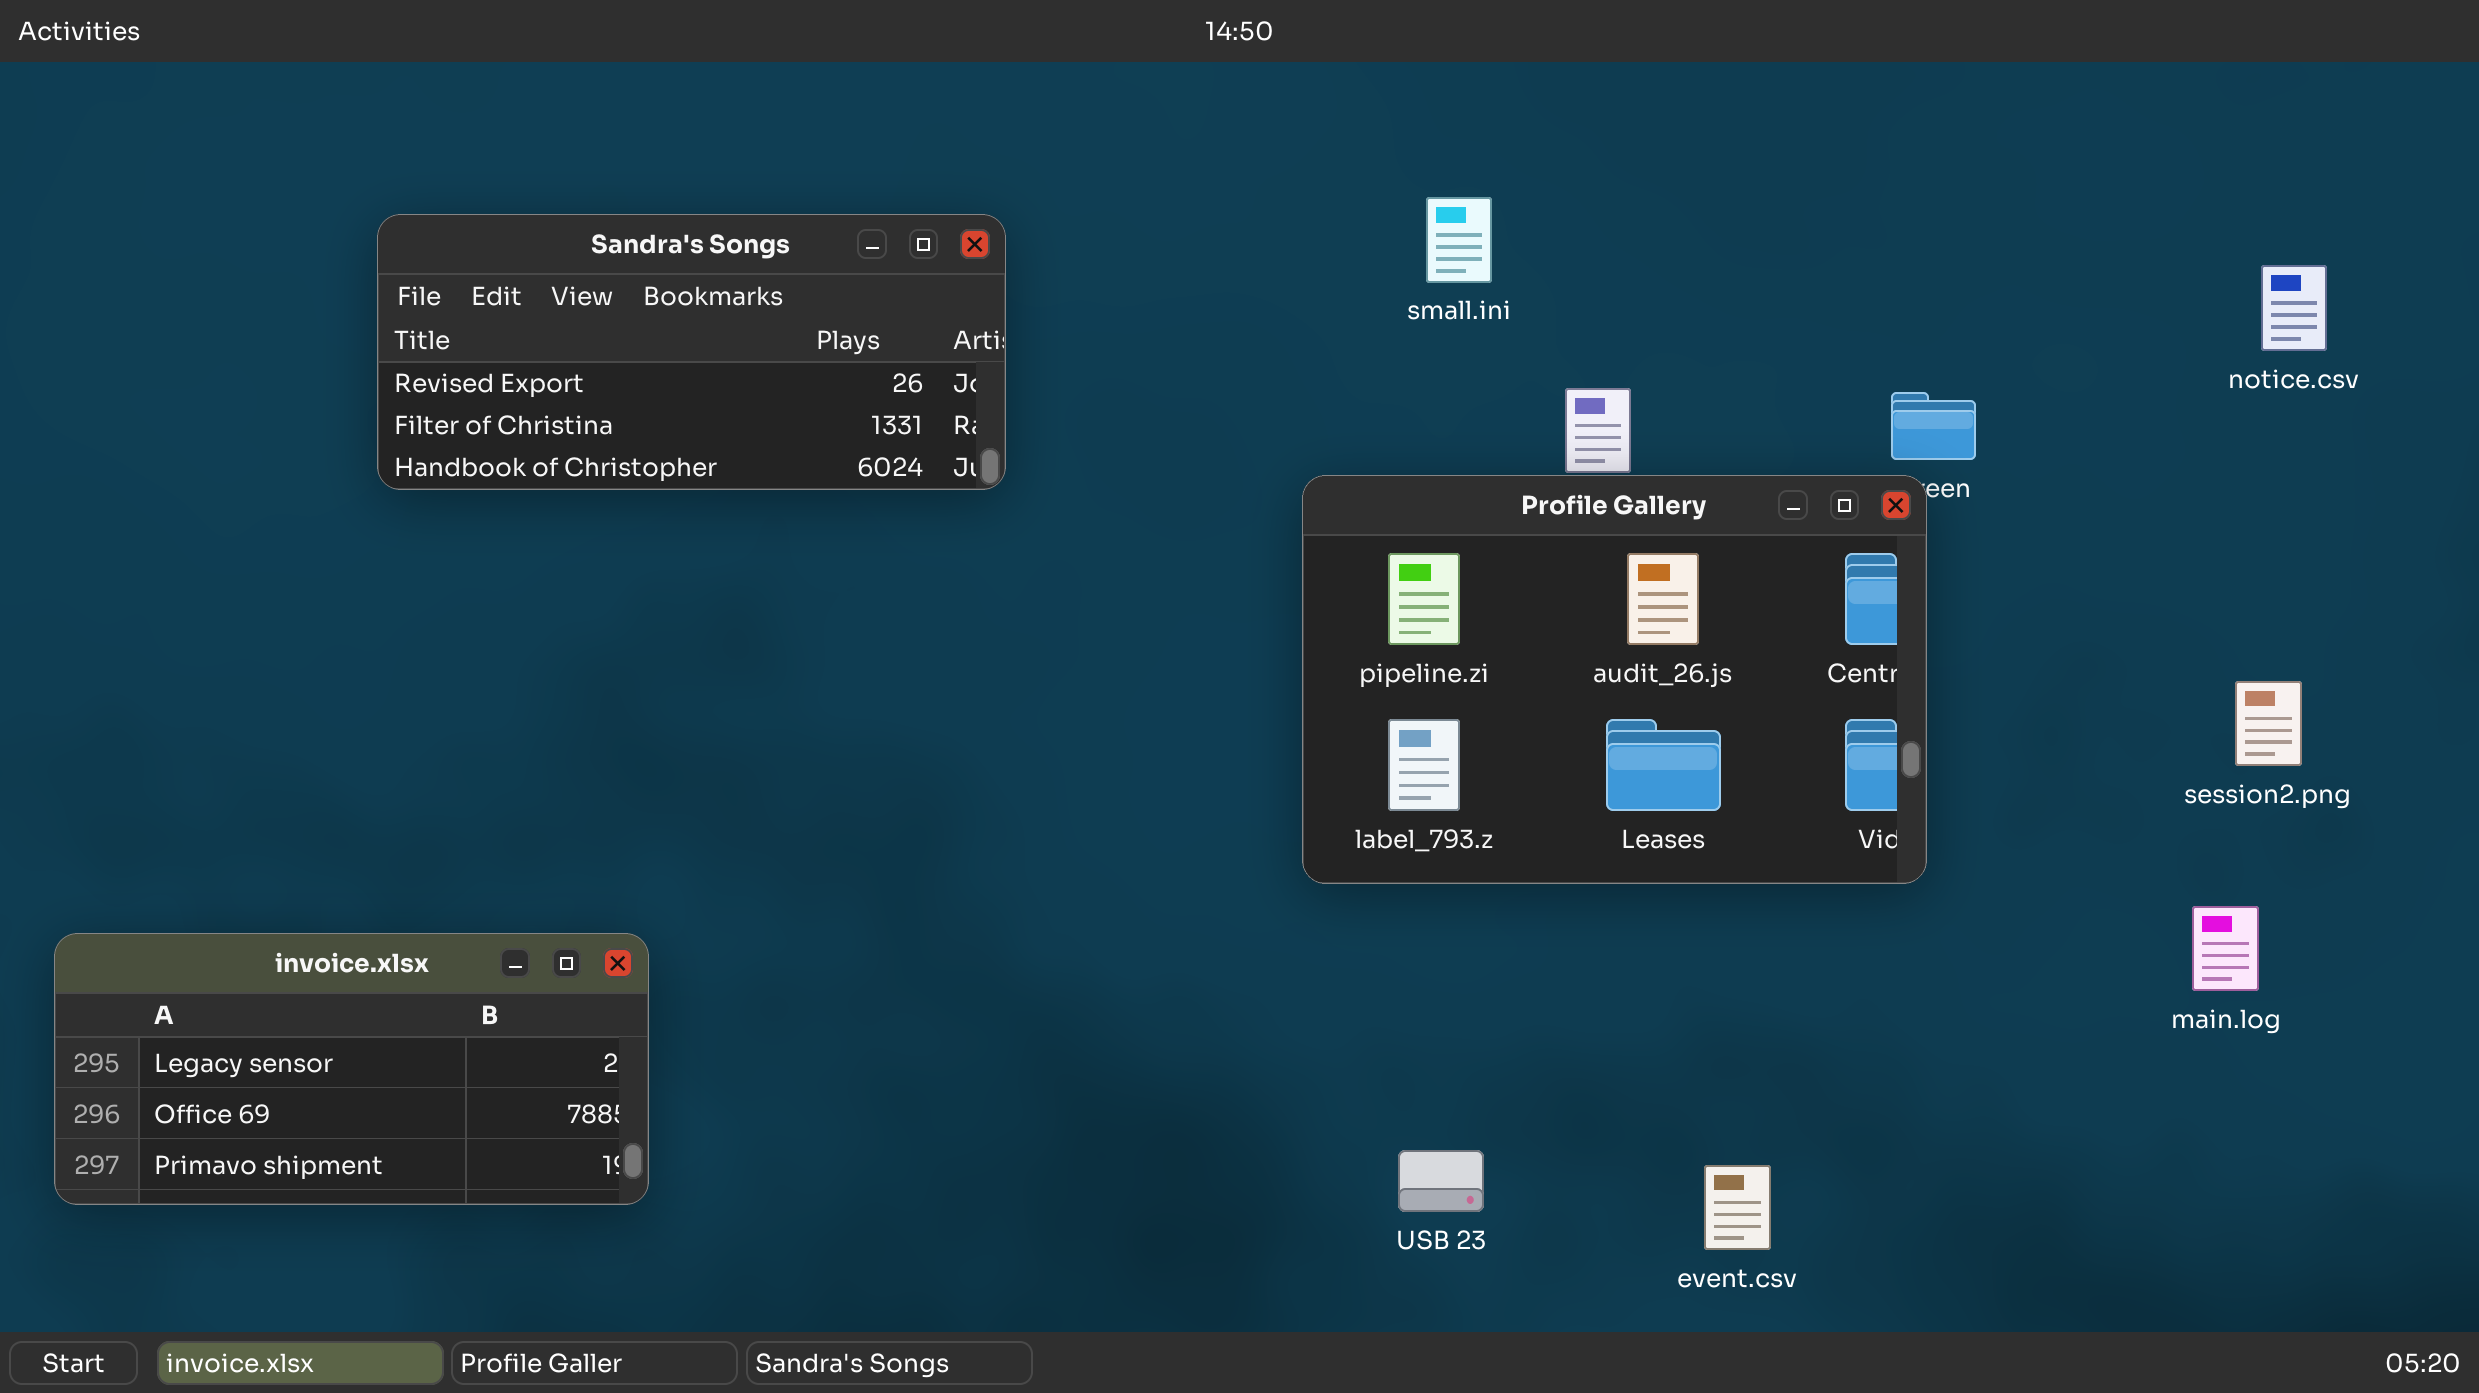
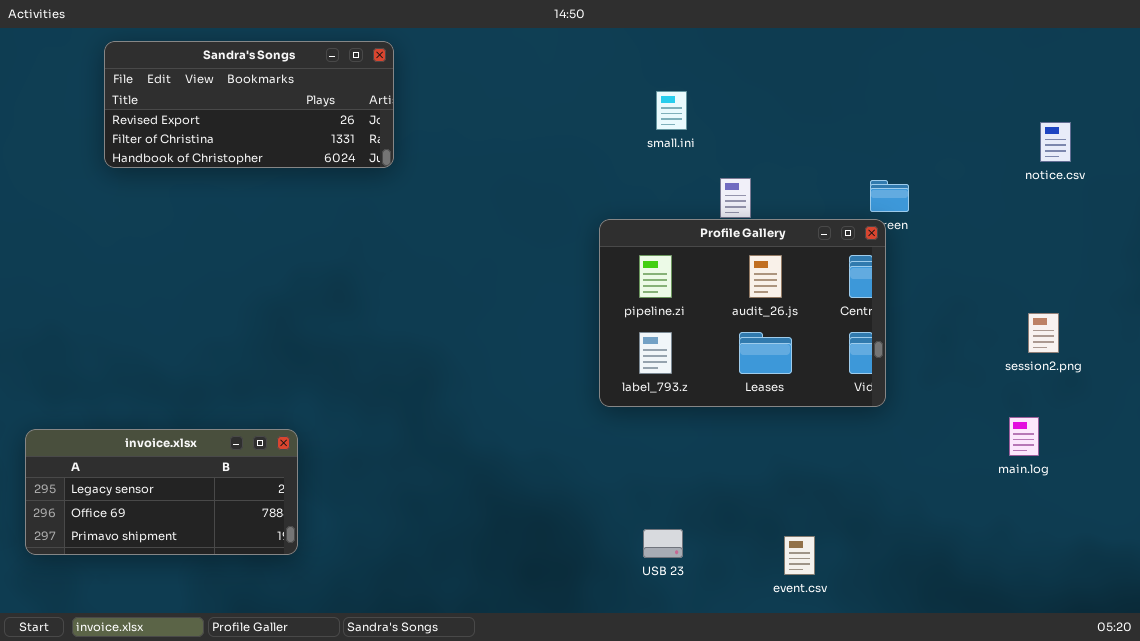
Sandra's Songs: [377,214,1006,490] -> [104,41,394,168], moved

